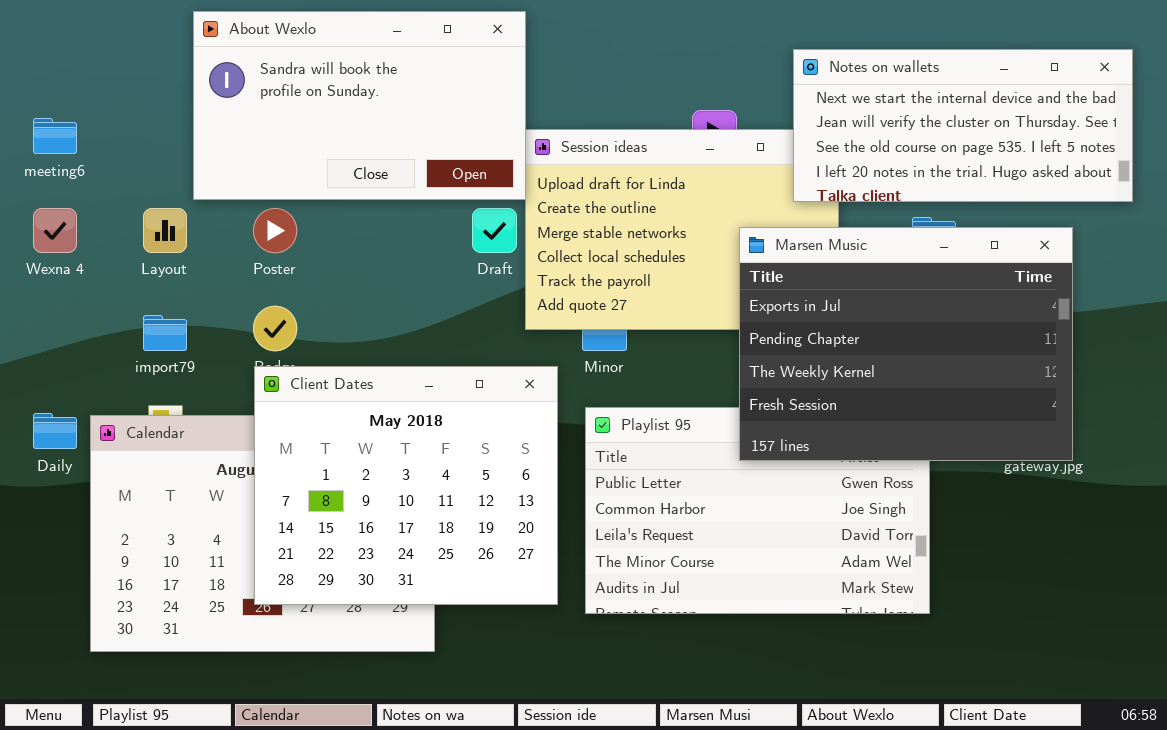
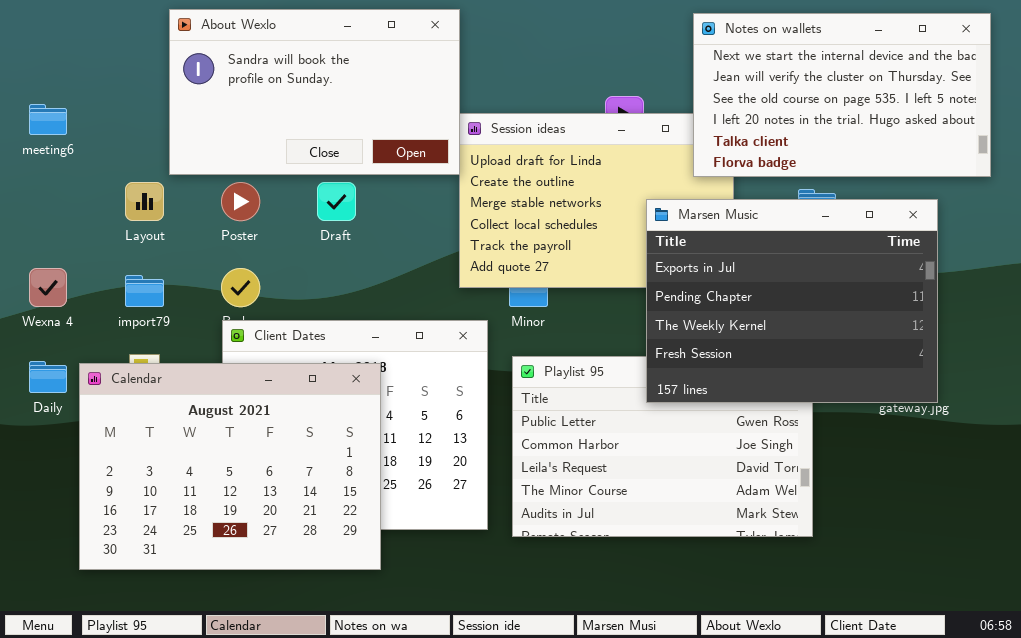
Notes on wallets: [793,49,1133,202] -> [693,13,991,177], resized
Wexna 4: [33,208,77,253] -> [29,268,67,307], moved
Draft: [472,208,517,253] -> [317,182,356,221], moved
Calendar: [90,415,435,652] -> [79,363,381,570], raised

